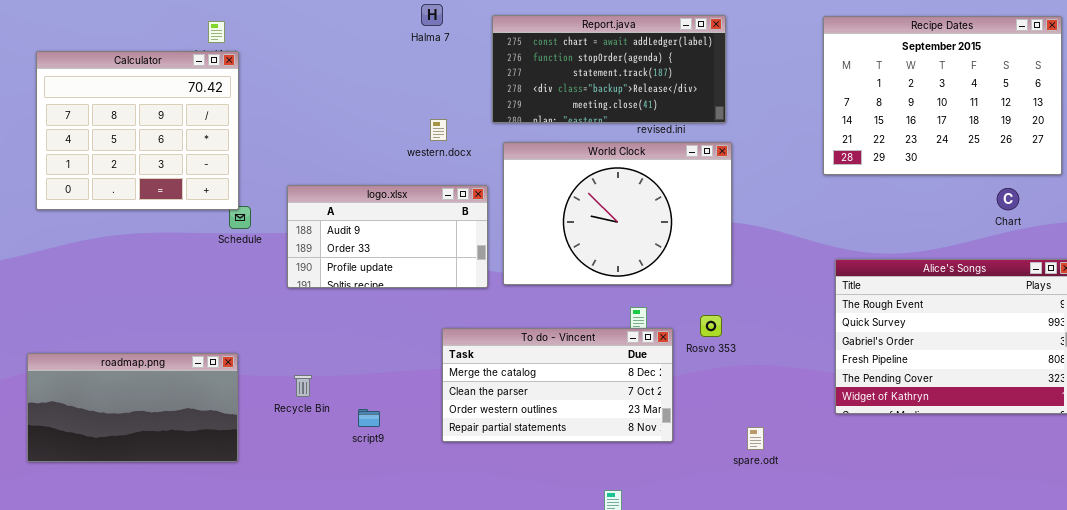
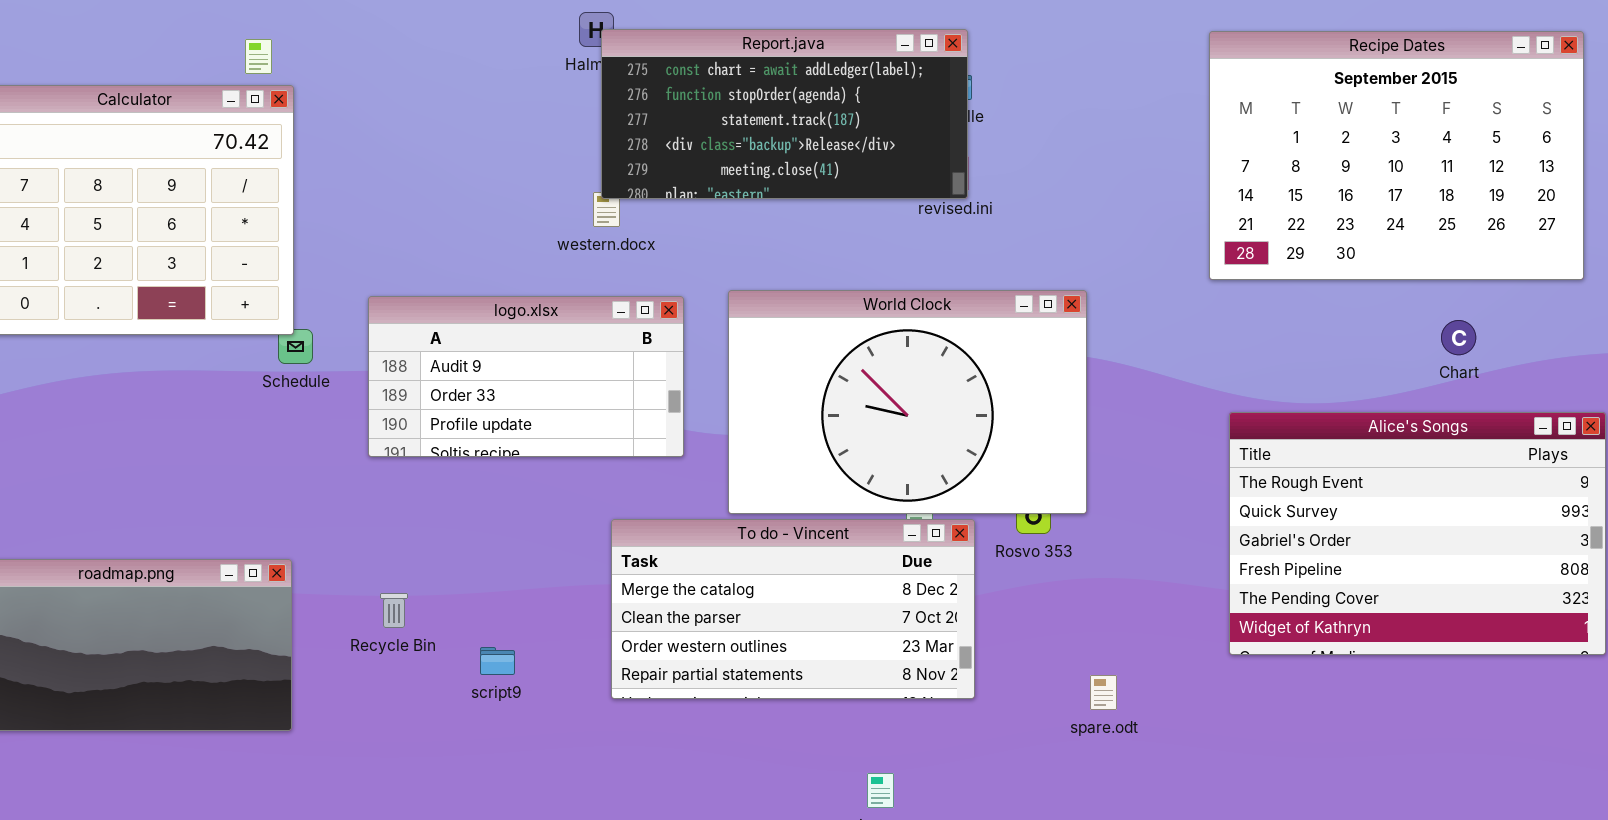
Report.java: [492,15,726,123] -> [601,29,968,199], moved
World Clock: [503,142,732,285] -> [728,290,1087,514], moved
Chart: [997,188,1019,210] -> [1441,320,1476,355], moved

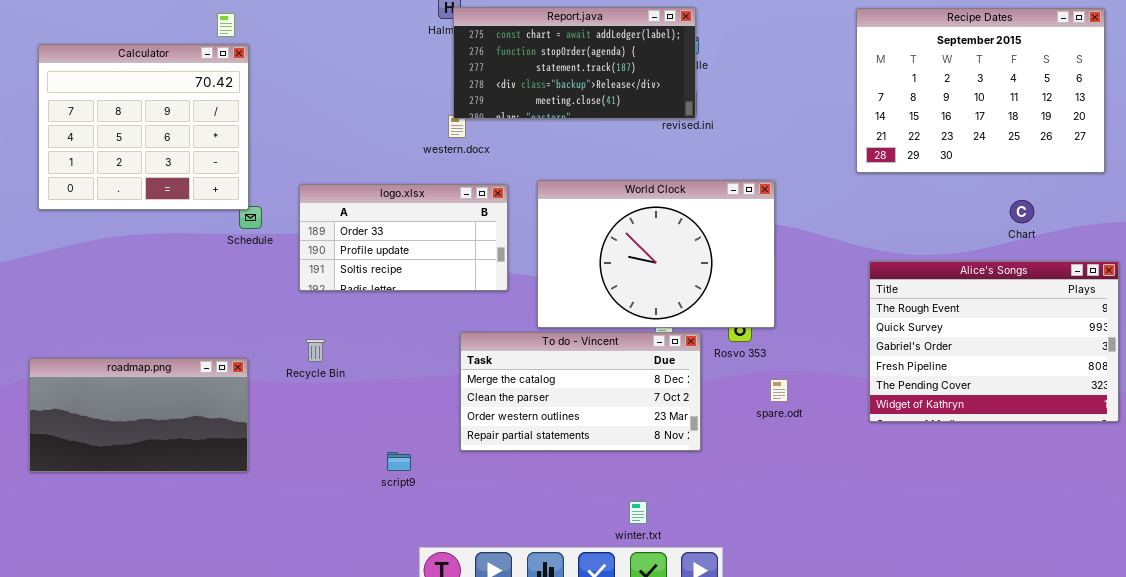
logo.xlsx: [368,296,684,457] -> [299,184,508,291], scrolled down 1 row
Recycle Bin: [380,593,408,628] -> [306,339,325,362], moved
script9: [480,647,515,675] -> [387,452,411,471], moved
spare.odt: [1090,675,1117,710] -> [770,379,788,402], moved

